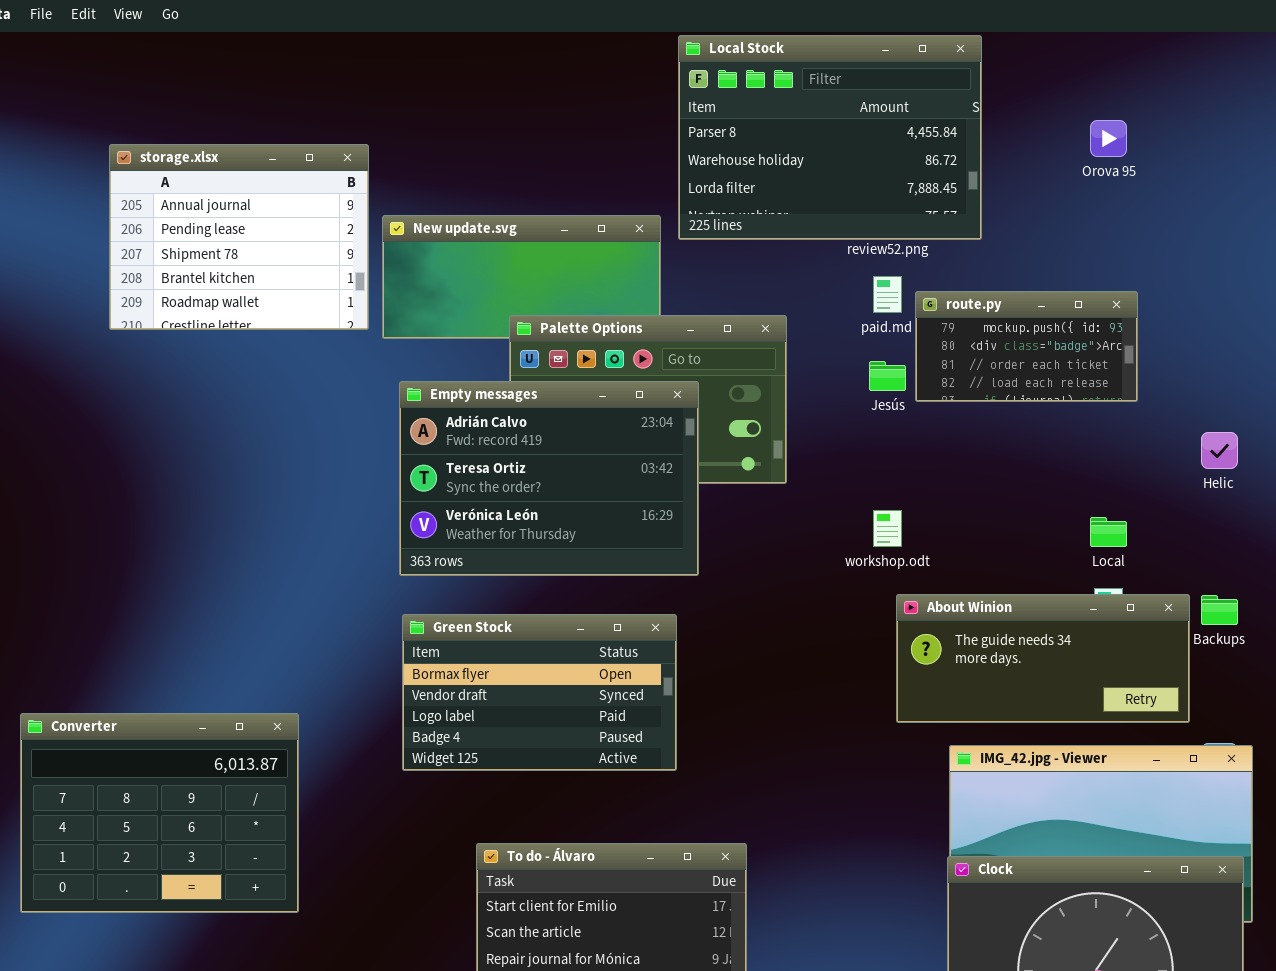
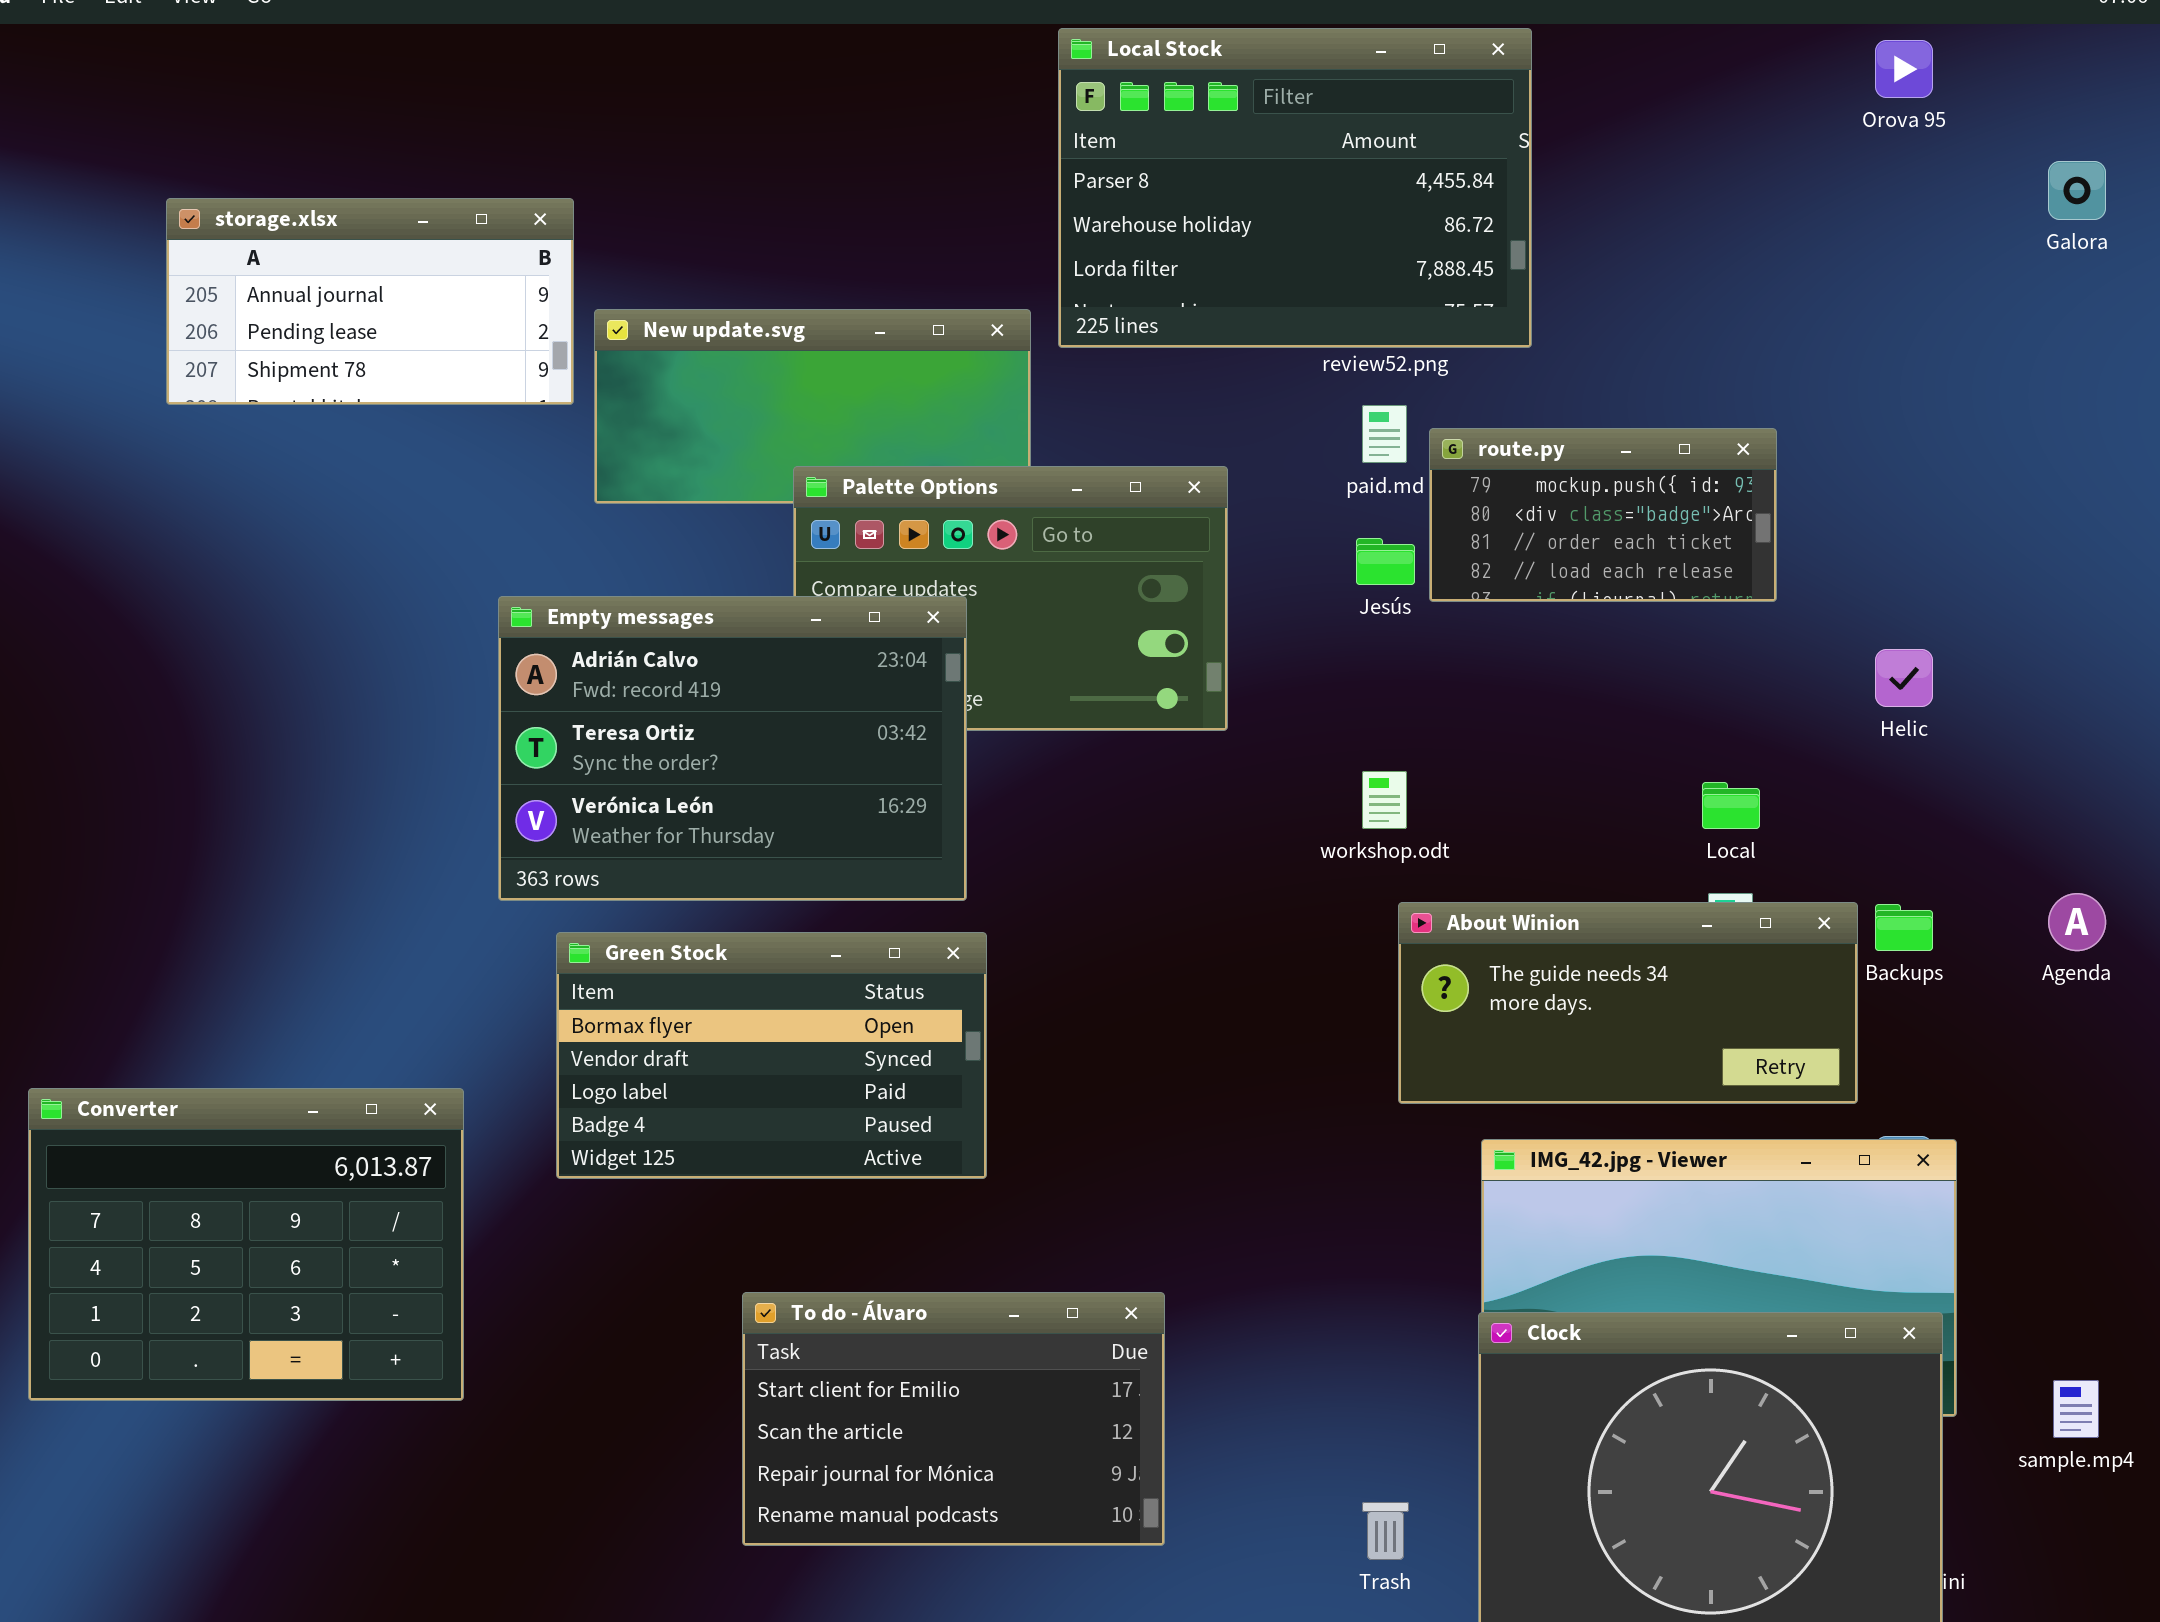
Orova 95: [1090,120,1127,157] -> [1875,40,1933,98], moved
storage.xlsx: [109,144,369,330] -> [166,198,574,405], resized
Empty messages: [399,381,699,576] -> [498,596,967,901], moved
Green Stock: [402,614,677,771] -> [556,932,987,1179], moved

